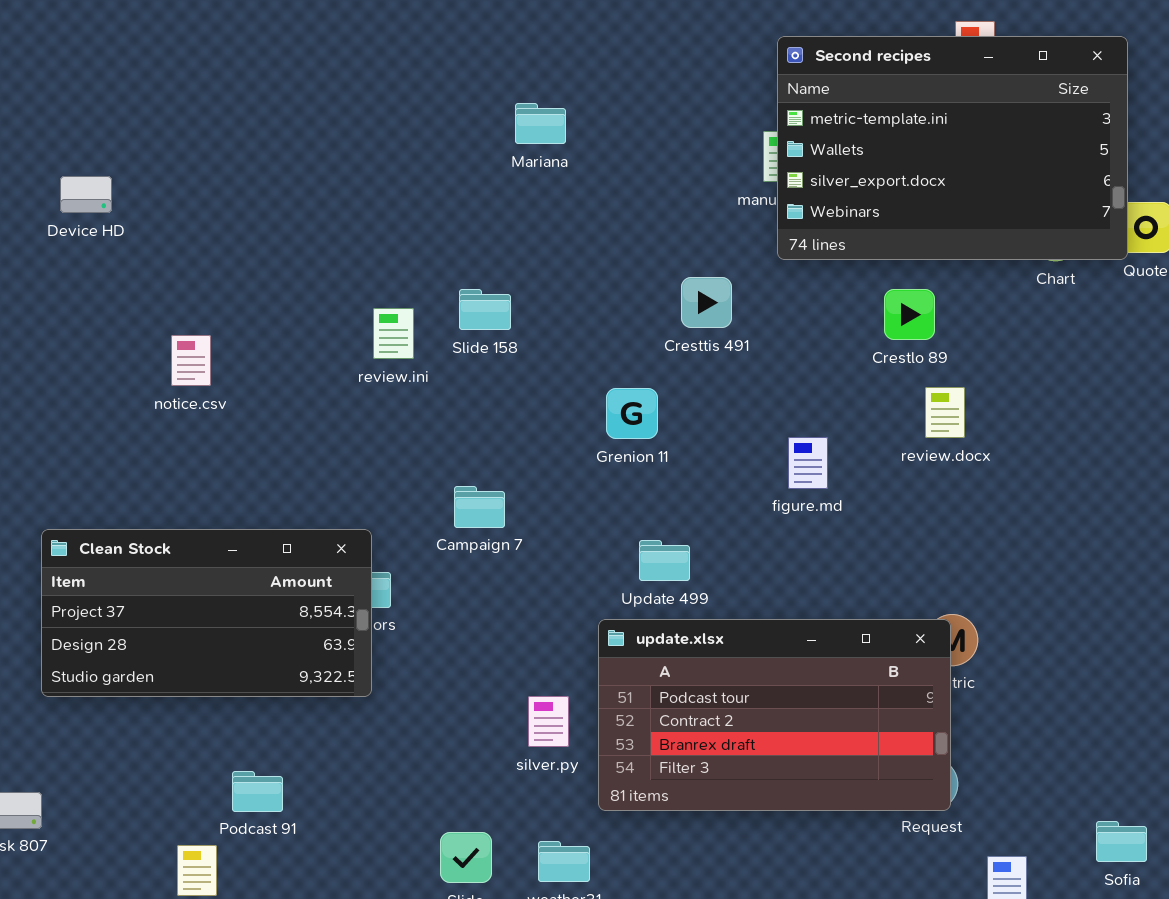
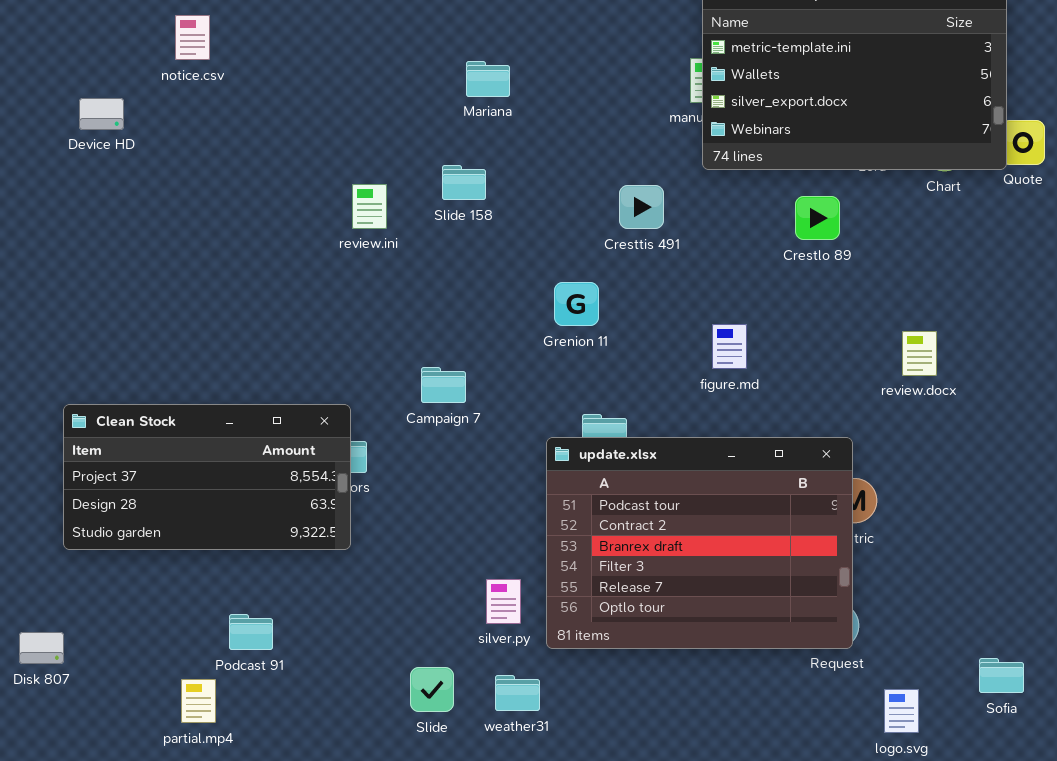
Mariana: [515,103,566,144] -> [466,61,510,97], moved
Slide 158: [459,289,511,330] -> [442,165,486,200], moved
review.ini: [373,308,414,359] -> [352,184,387,229], moved
notice.csv: [171,335,211,386] -> [175,15,210,60], moved
review.docx: [925,387,965,438] -> [902,331,937,376], moved
update.xlsx: [598,619,951,811] -> [546,437,853,649], resized
silver.py: [528,696,569,747] -> [486,579,521,624], moved

